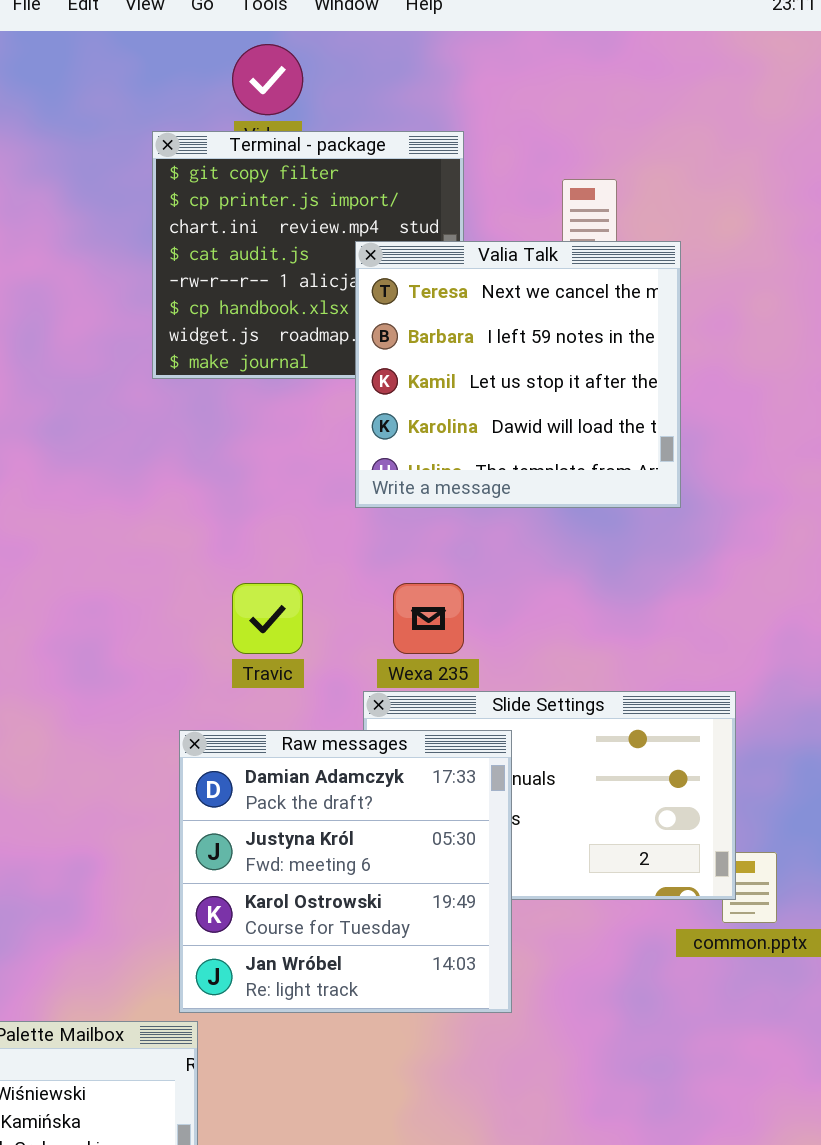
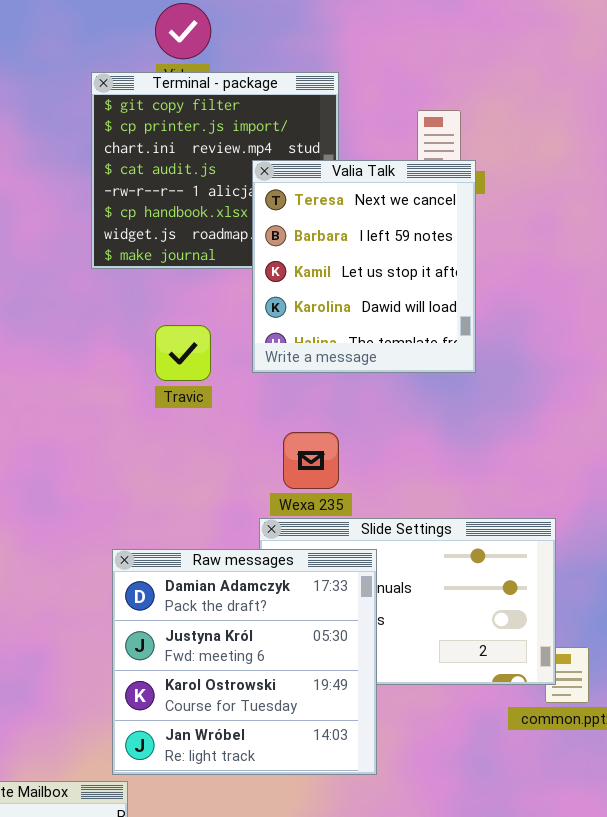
Valia Talk: [355,241,681,508] -> [252,160,476,373], resized
Travic: [232,583,303,654] -> [155,325,211,381], moved

